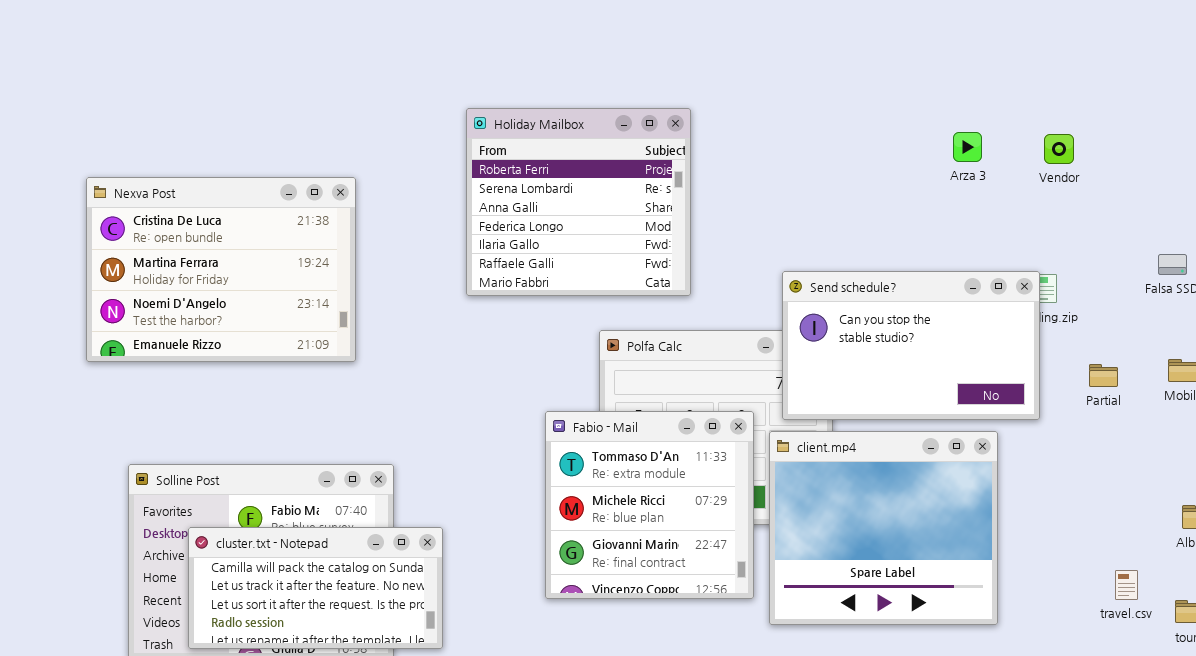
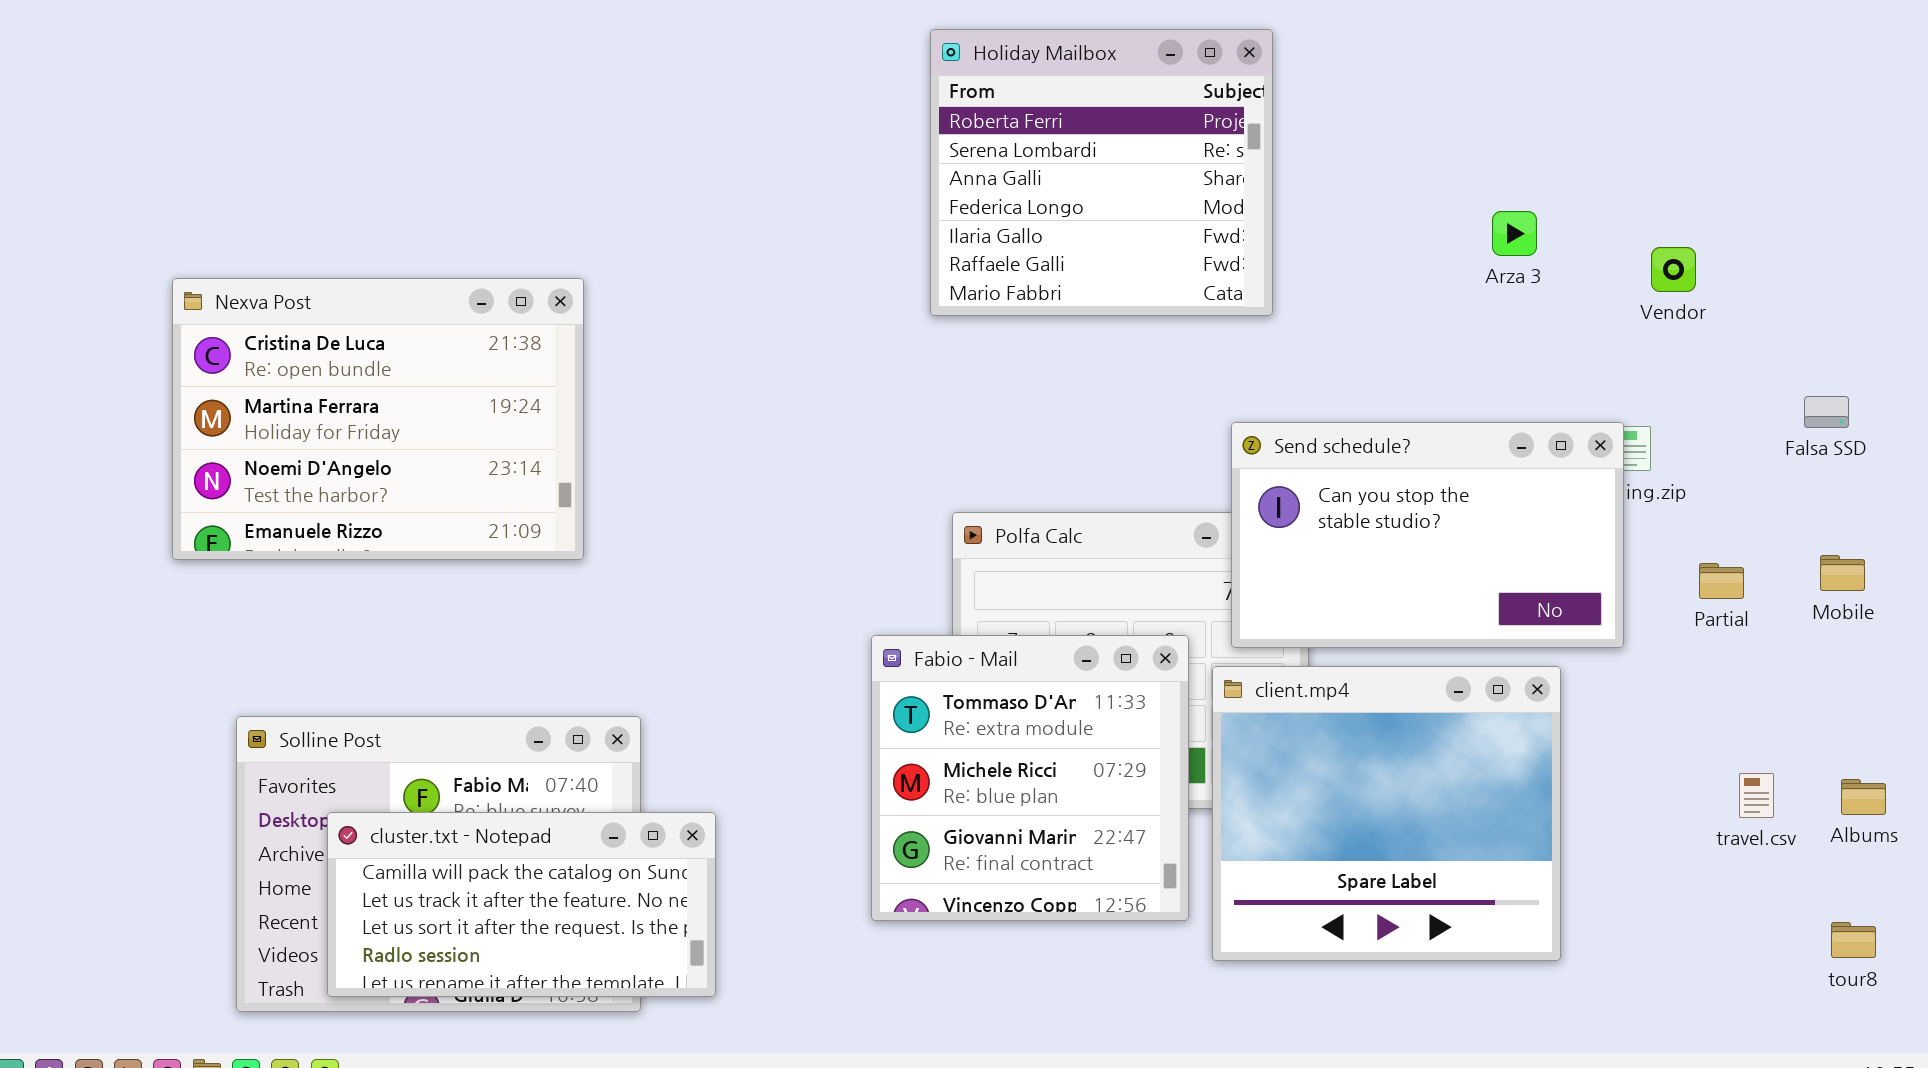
Holiday Mailbox: [466,108,691,296] -> [930,29,1273,316], moved
Vendor: [1044,134,1074,164] -> [1651,247,1696,292], moved
travel.csv: [1115,570,1138,600] -> [1739,773,1774,818], moved

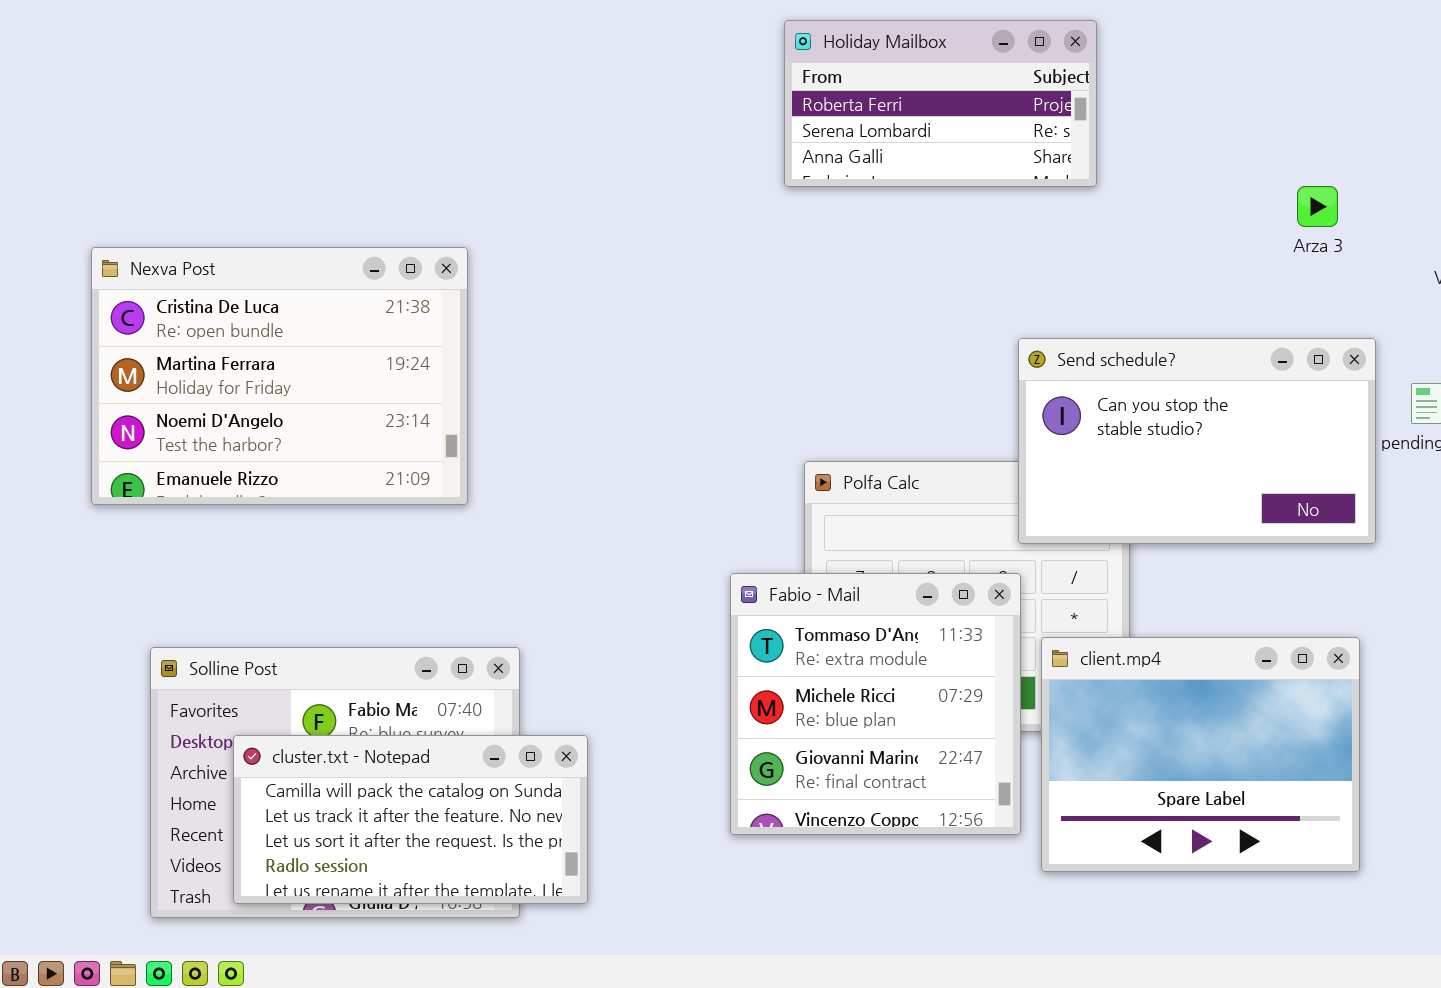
Holiday Mailbox: [930,29,1273,316] -> [784,20,1097,187], resized
Send schedule?: [1231,422,1624,648] -> [1018,338,1376,544], moved
client.mp4: [1212,666,1561,961] -> [1041,637,1360,872], resized

